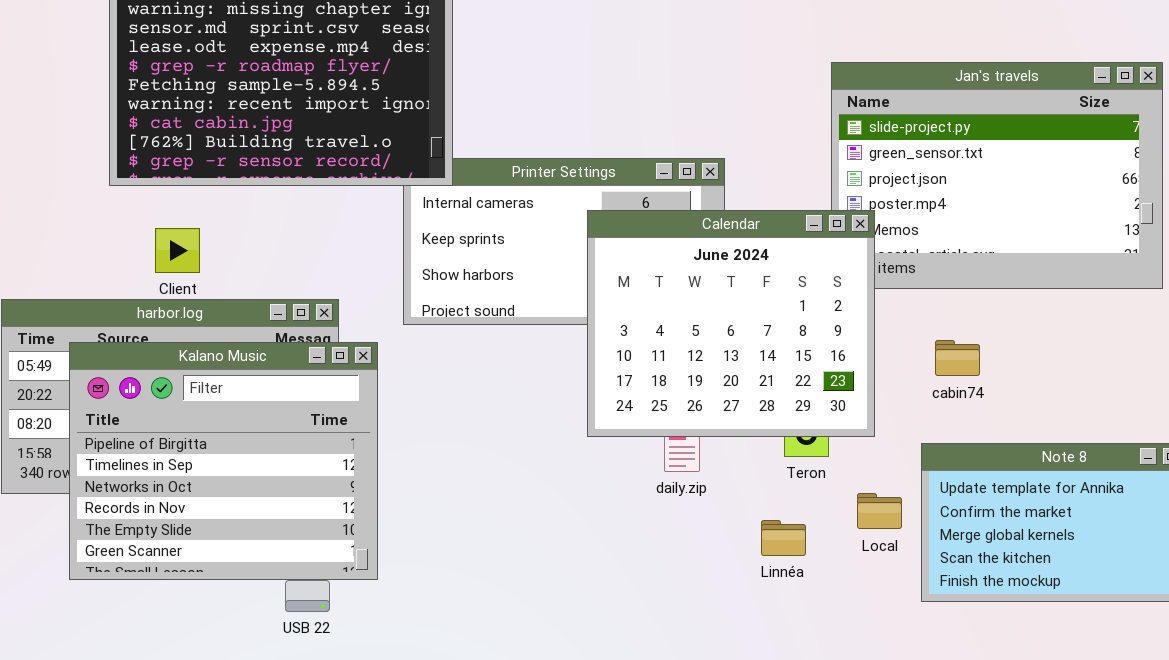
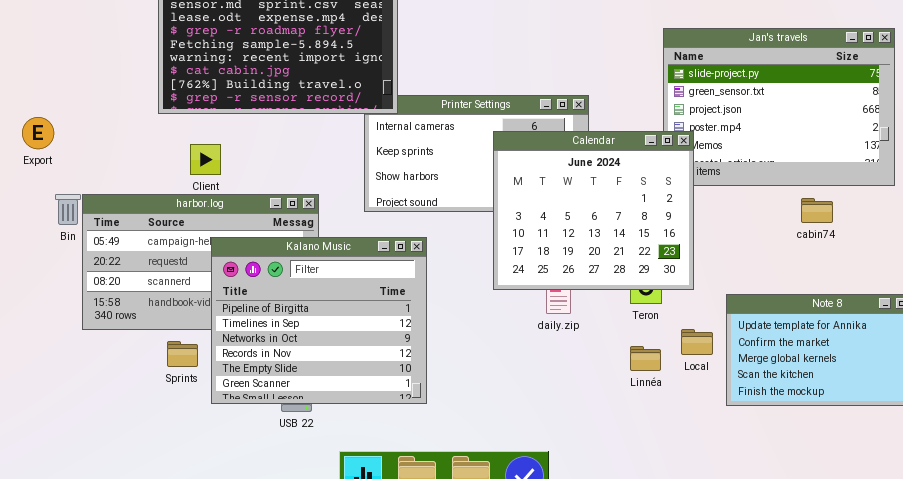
cabin74: [935,340,980,376] -> [801,198,833,223], moved
Kalano Music: [69,342,378,580] -> [211,237,427,404], moved
Linnéa: [761,520,806,556] -> [630,346,661,371], moved

